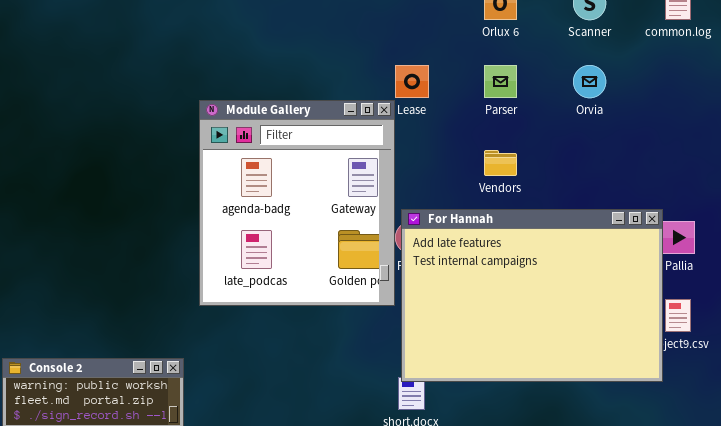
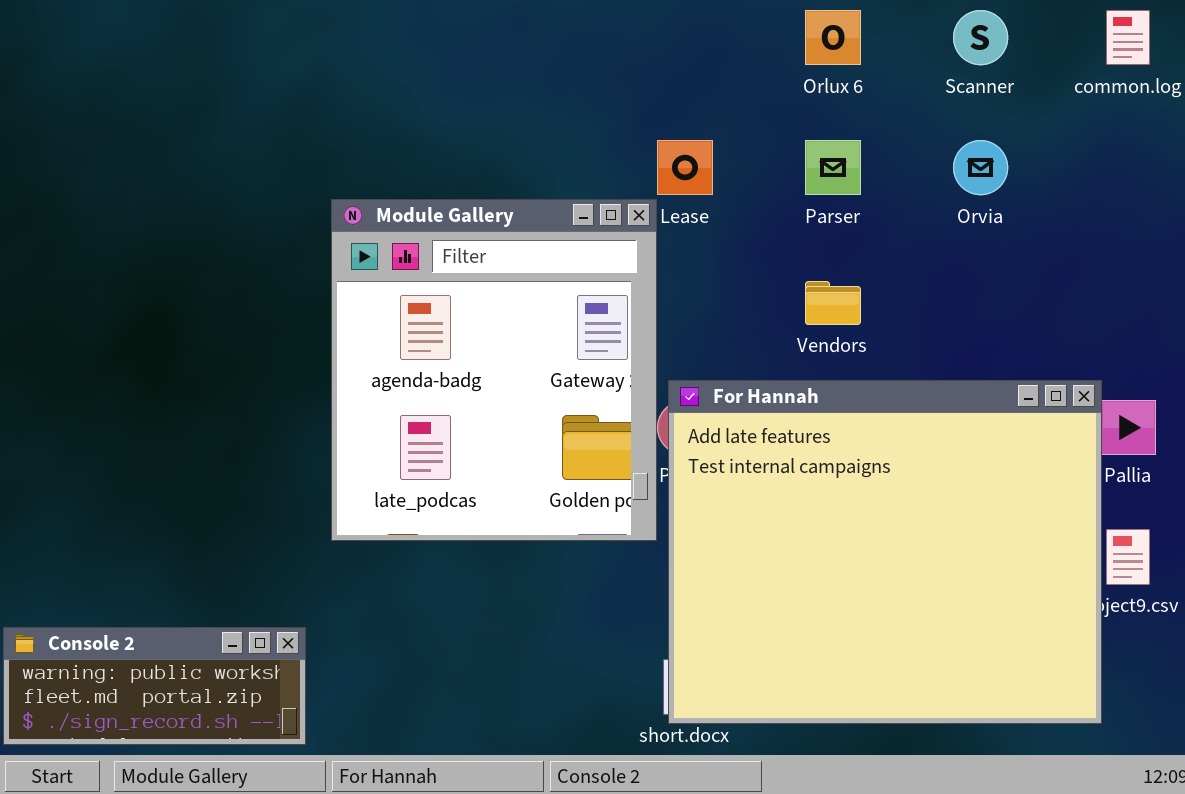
For Hannah: [401,209,663,382] -> [668,380,1102,724], resized

